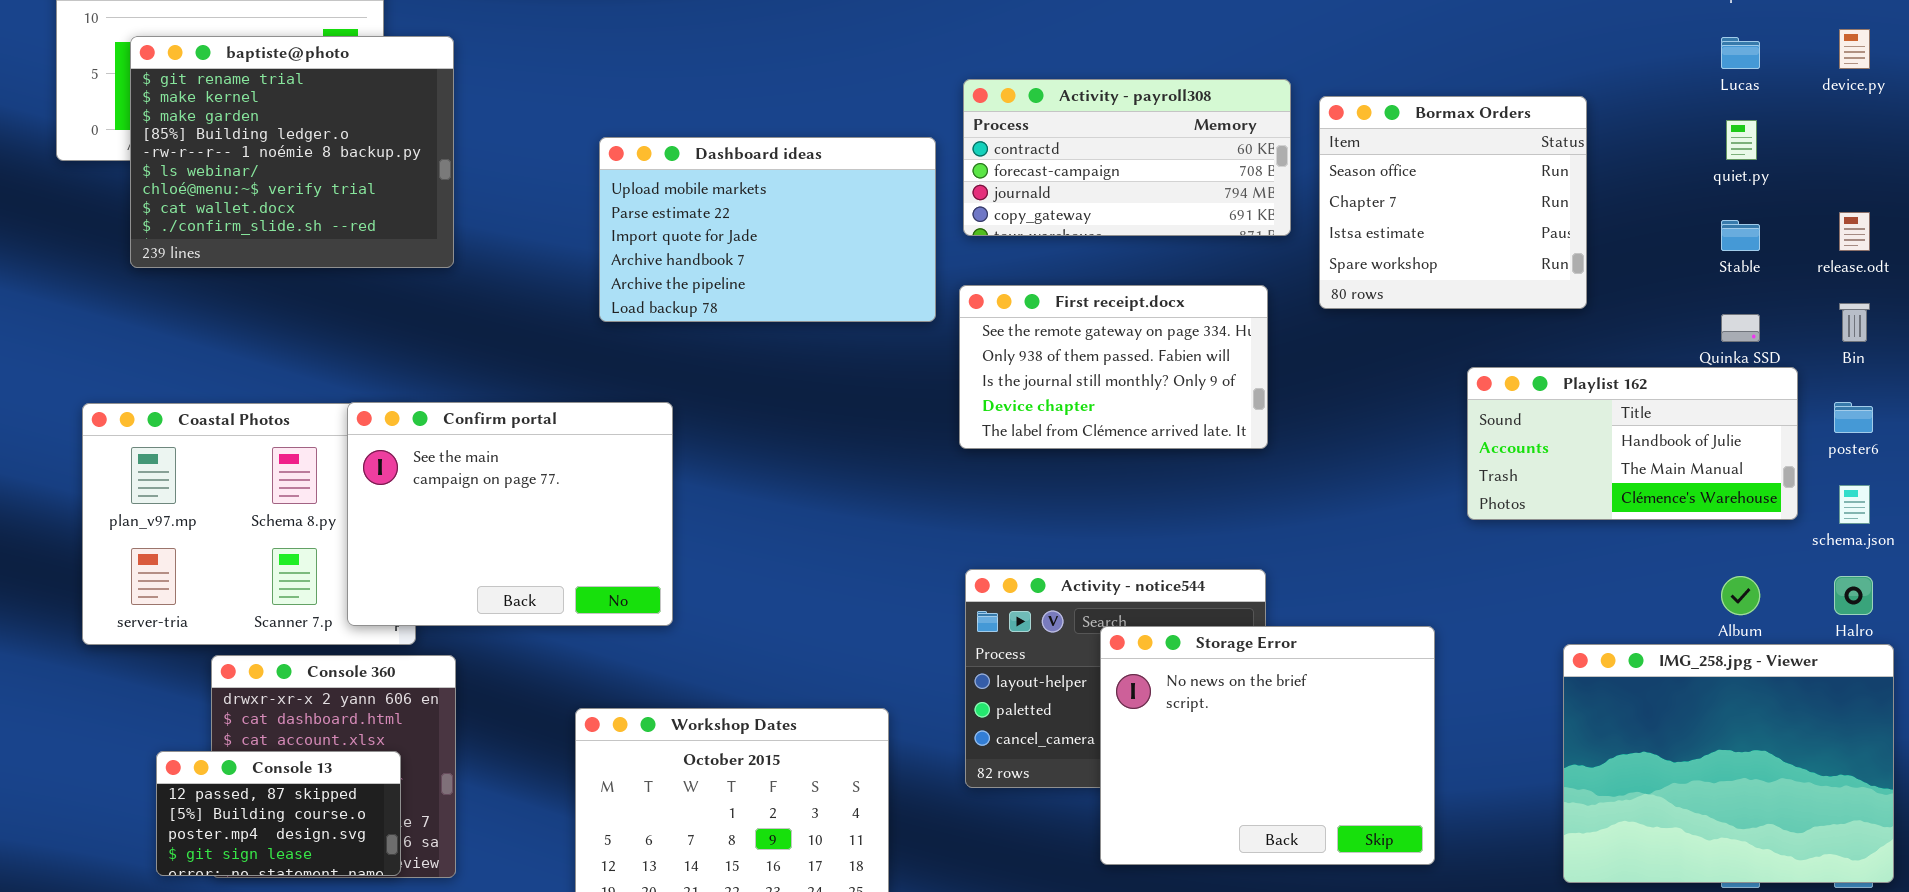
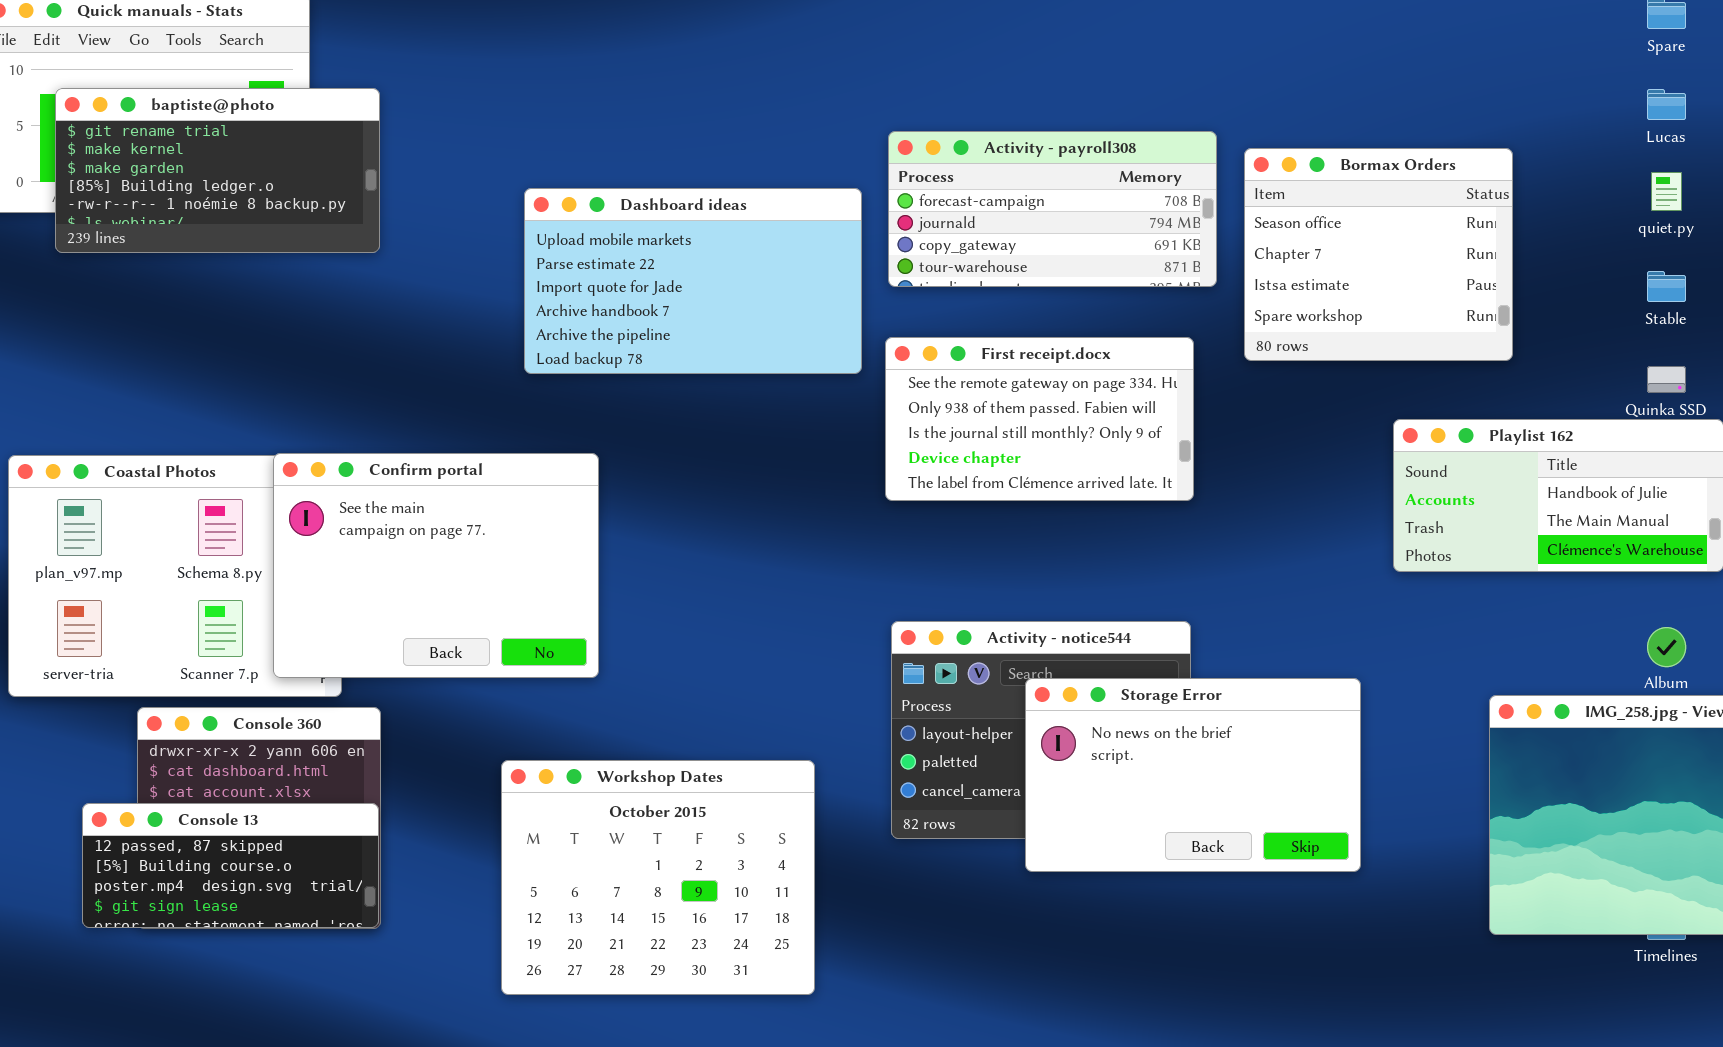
baptiste@photo: [130,36,454,268] -> [55,88,380,253], resized
Activity - payroll308: [963,79,1291,236] -> [888,131,1217,287], scrolled down 1 row
Storage Error: [1100,626,1435,865] -> [1025,678,1361,872], resized
Console 13: [156,751,401,876] -> [82,803,379,928], resized

